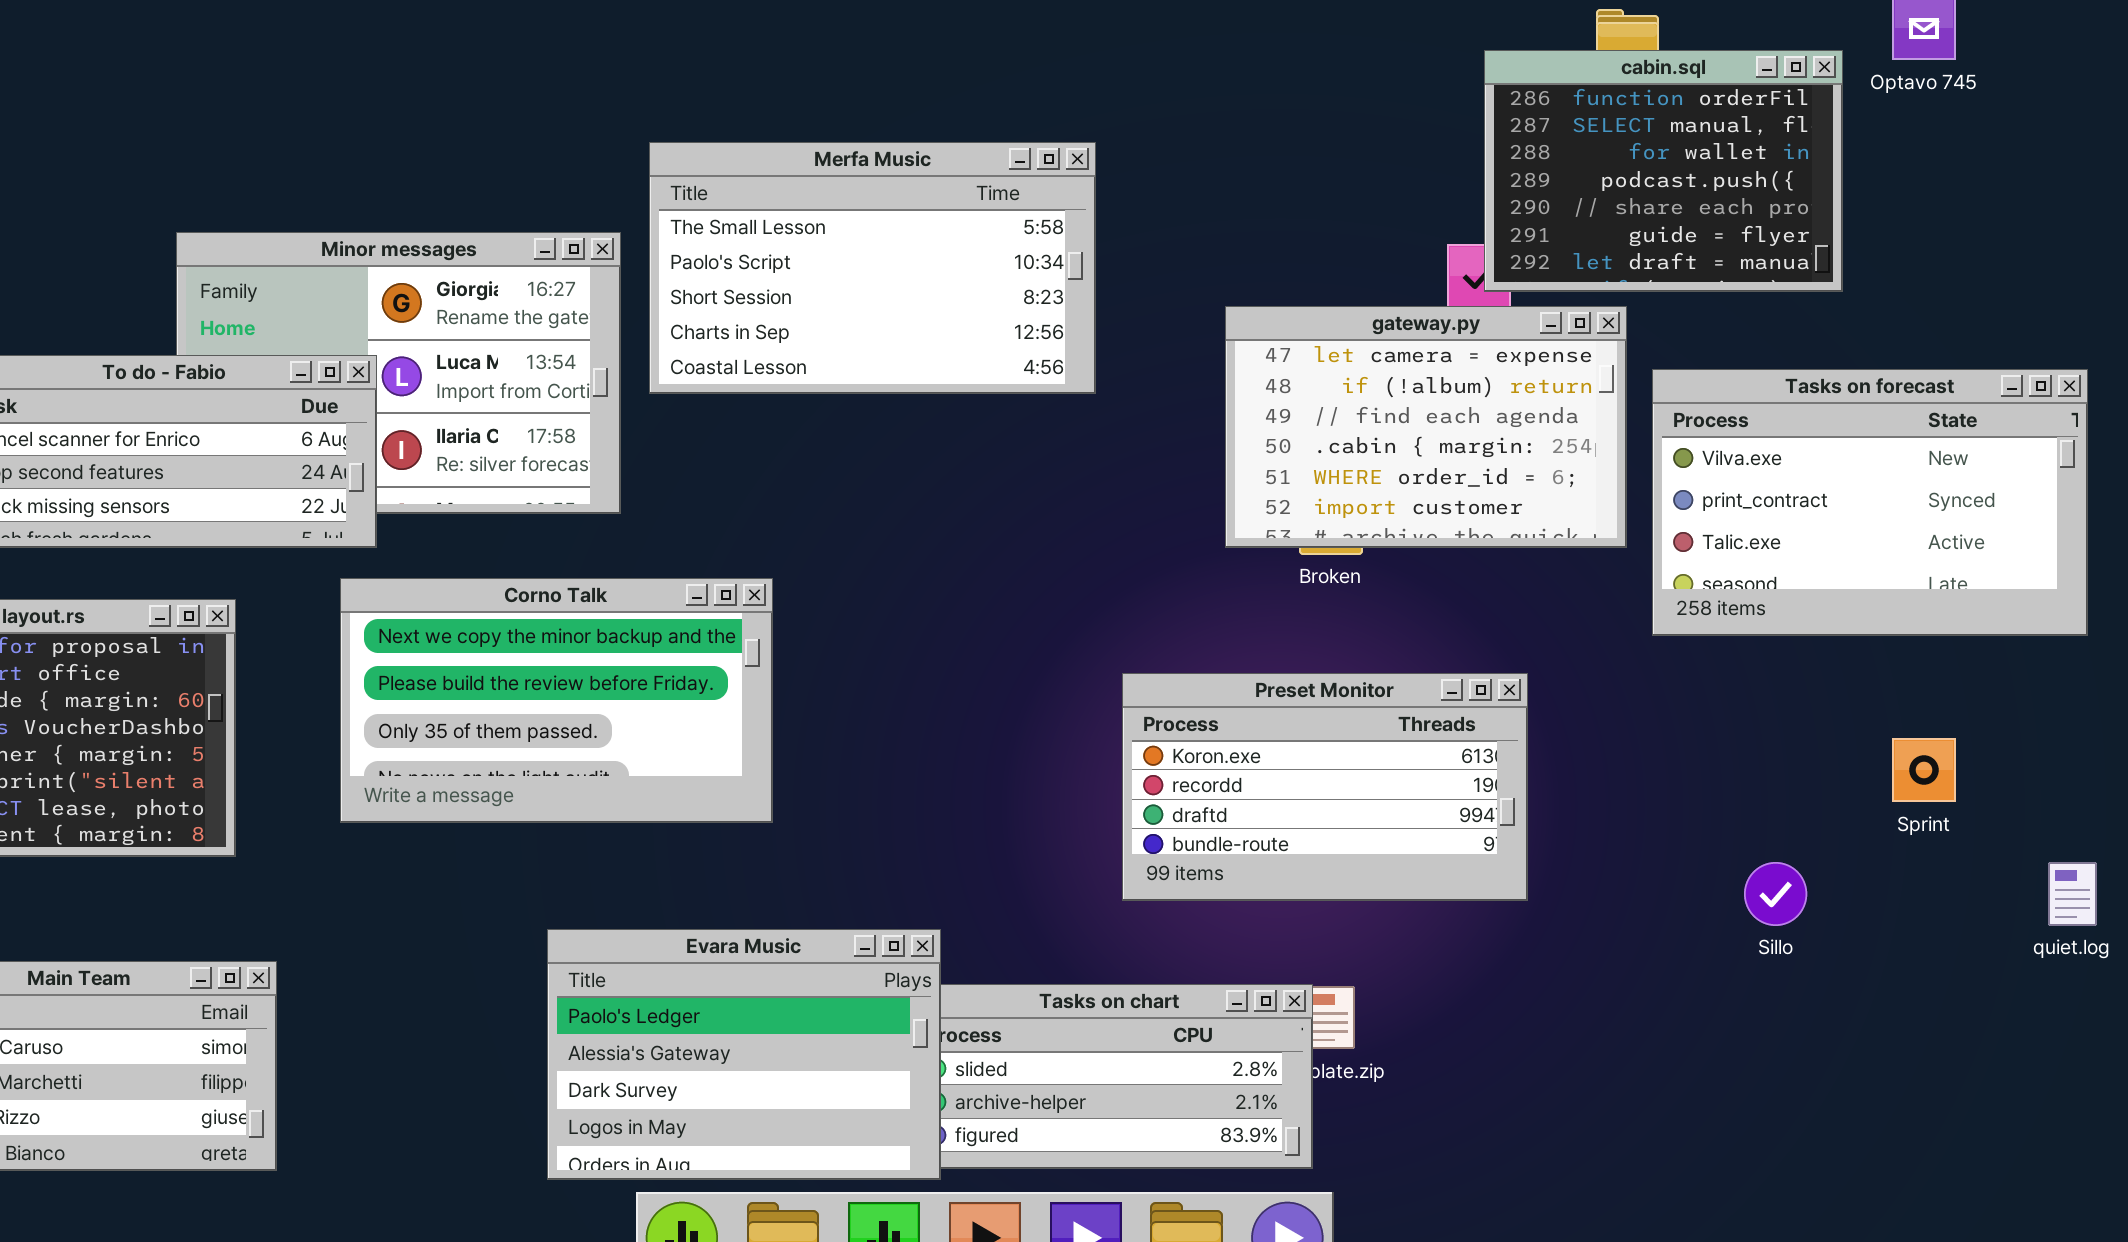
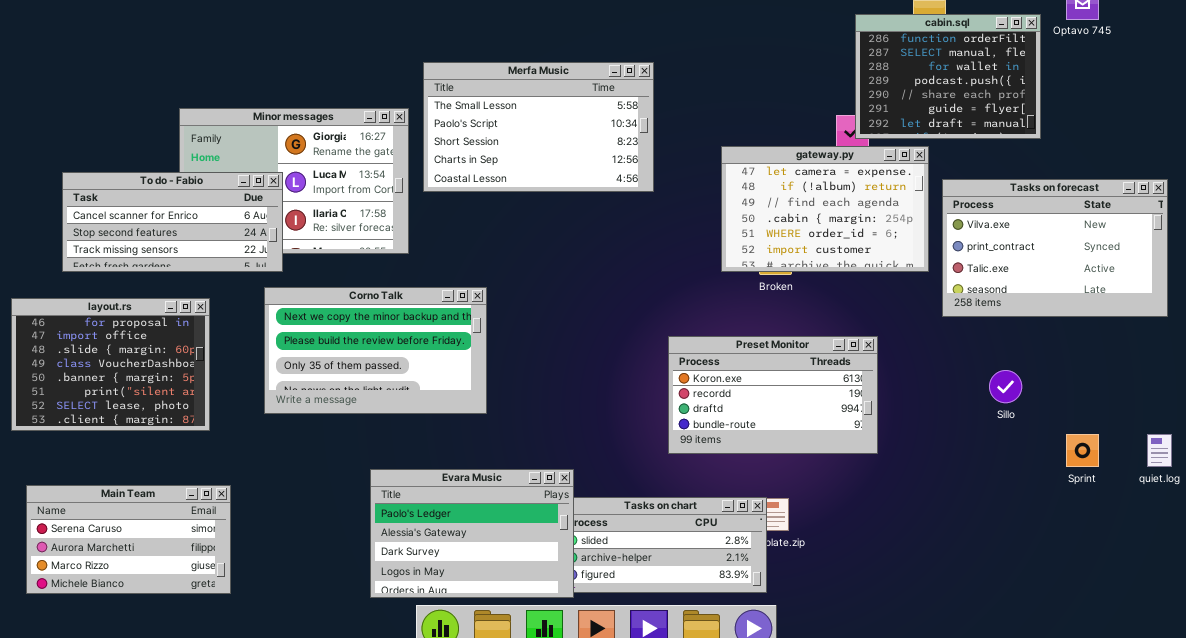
Sprint: [1892,738,1956,802] -> [1066,434,1099,467], moved
Sillo: [1744,862,1807,926] -> [989,370,1022,403], moved

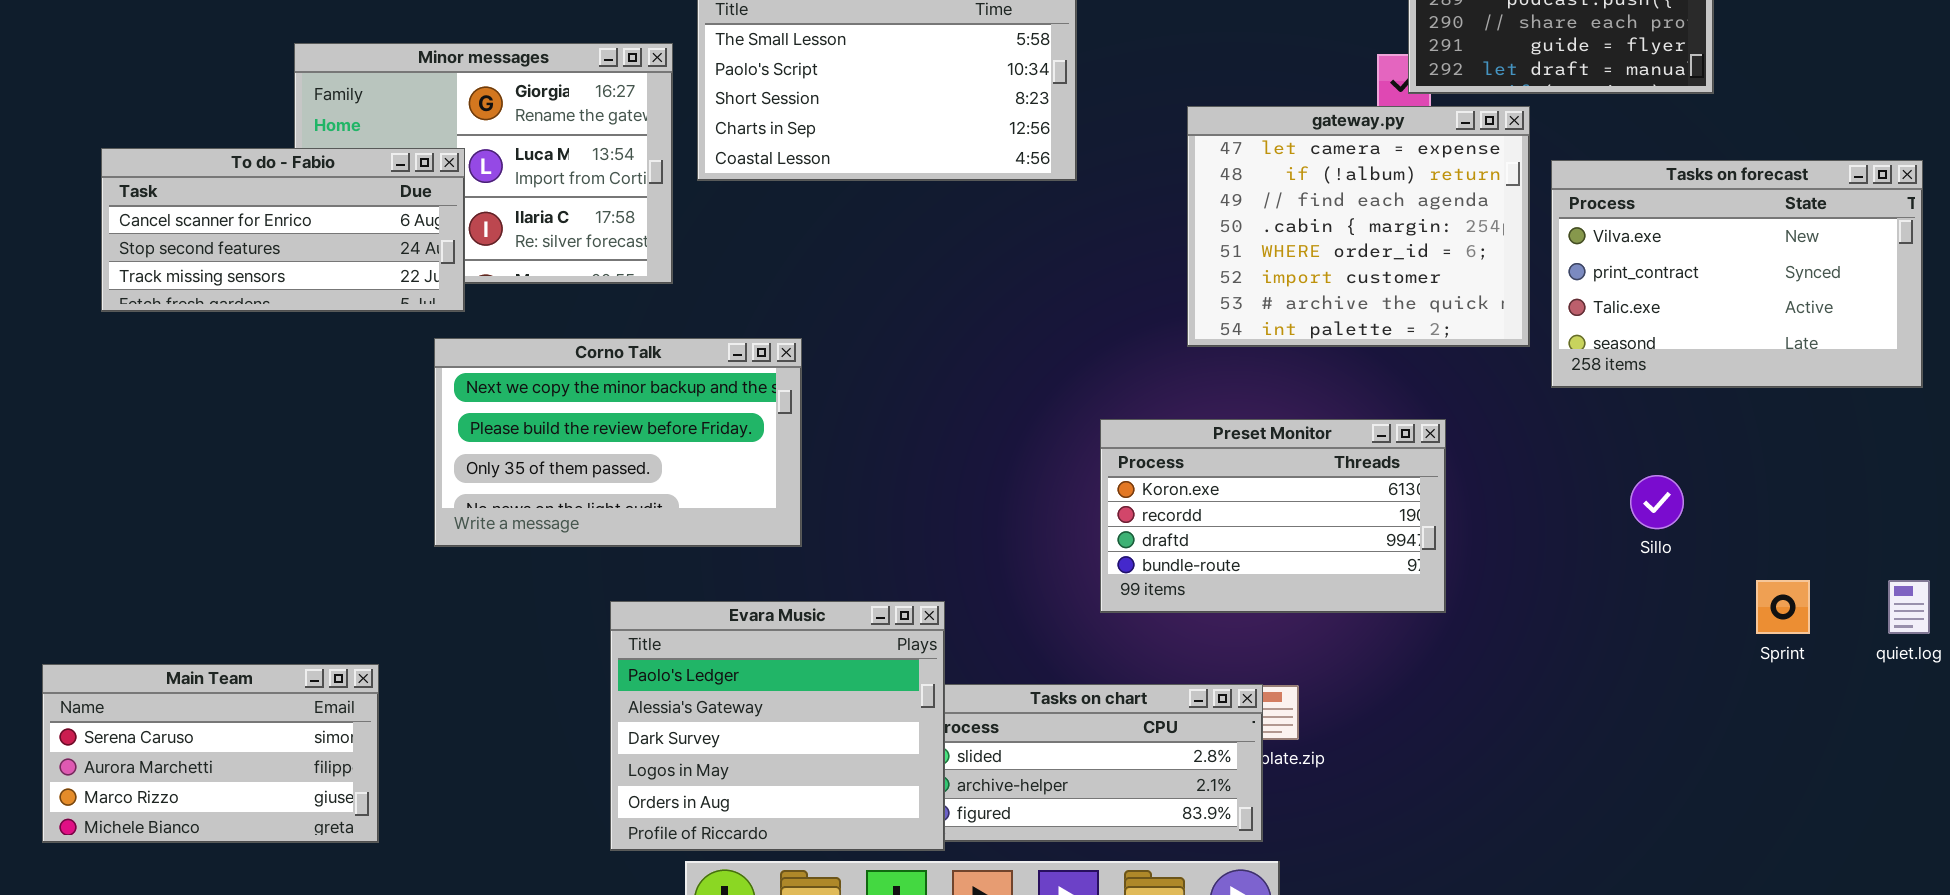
gateway.py: [721,146,929,272] -> [1187,106,1530,347], resized
layout.rs: [11,298,210,431] -> none, closed
Evara Music: [370,469,574,598] -> [610,601,945,851], resized

